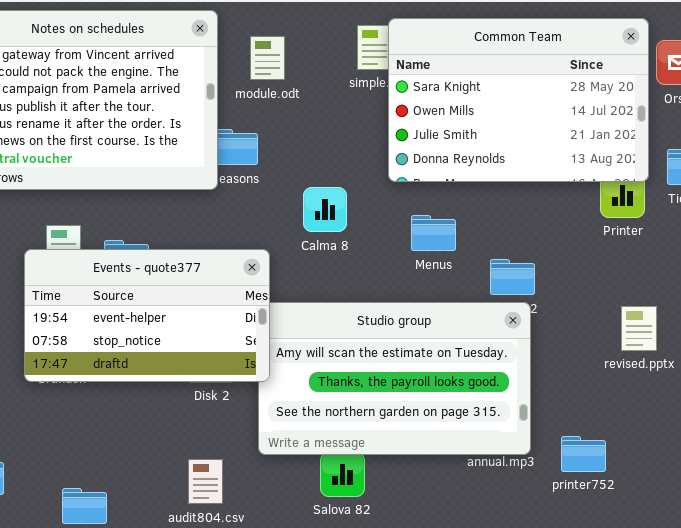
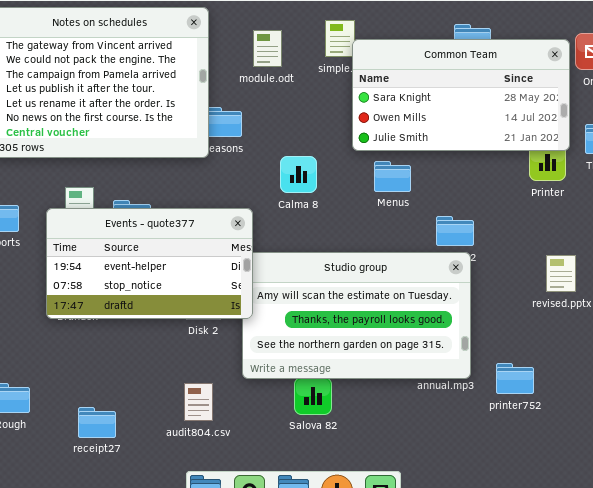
Common Team: [388,18,649,182] -> [352,39,570,151], resized
module.odt: [250,36,285,80] -> [253,30,282,67], moved
Menus: [411,215,456,251] -> [374,161,411,192], moved

